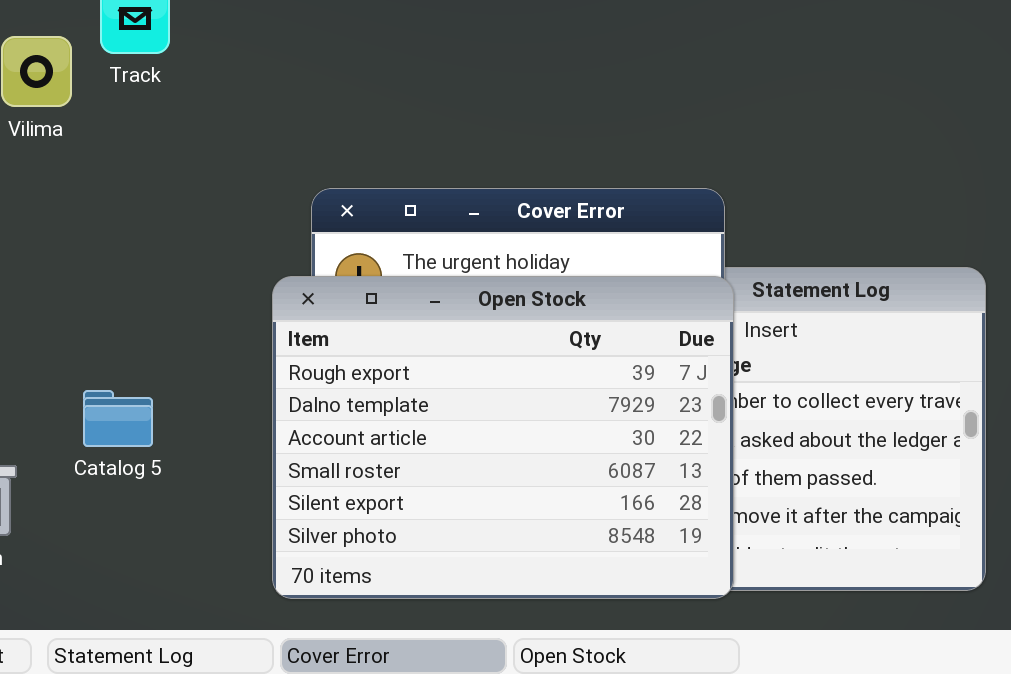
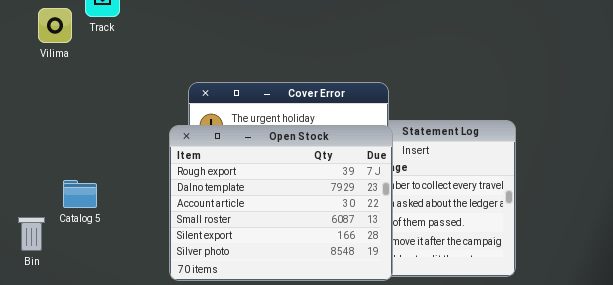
Catalog 5: [83,390,153,447] -> [63,180,97,208], moved

